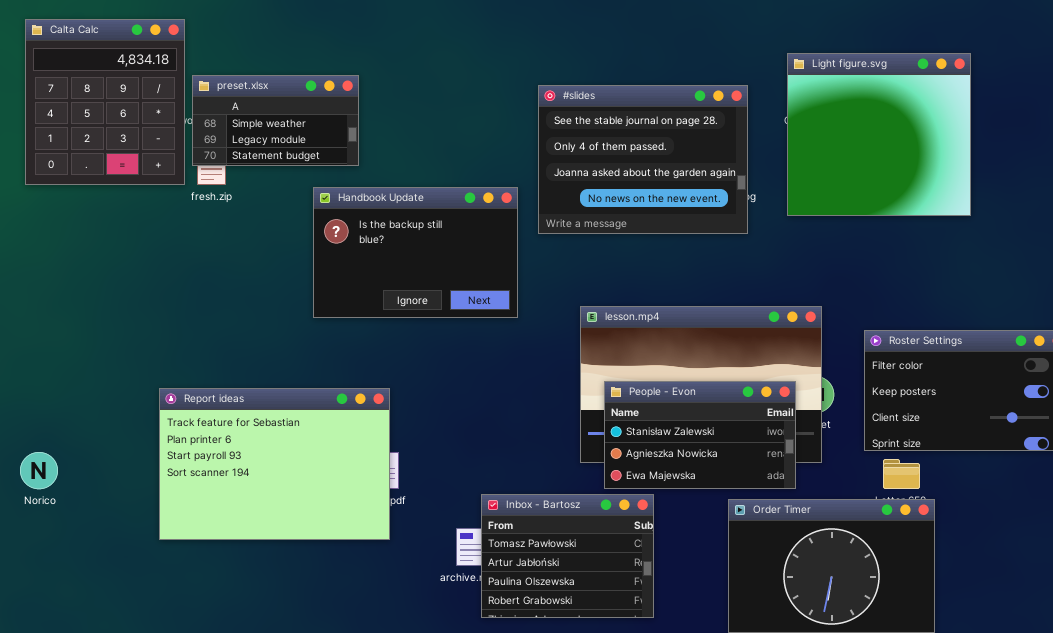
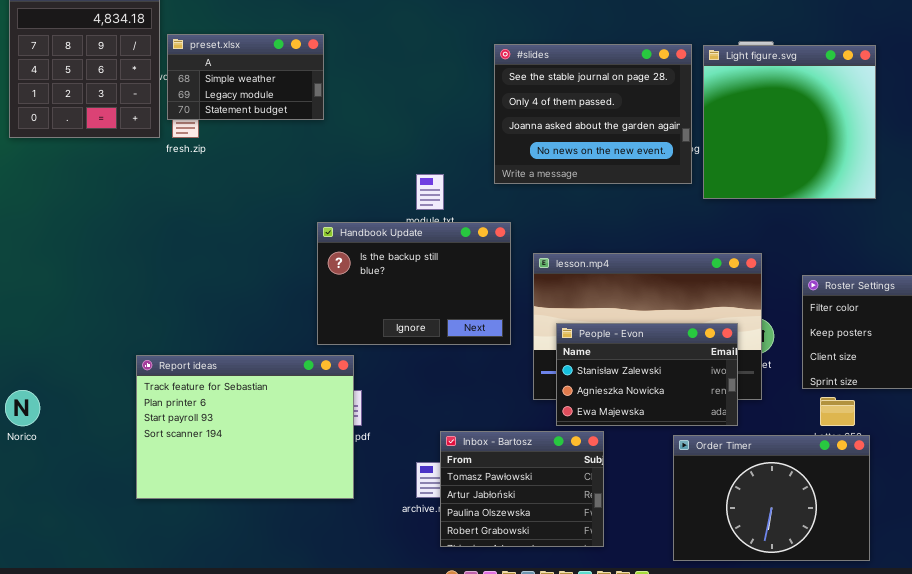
Light figure.svg: [787,53,971,216] -> [703,45,876,199], moved
Handbook Update: [313,187,518,318] -> [317,222,511,345], moved
Report ideas: [159,388,390,540] -> [136,355,354,499], moved

